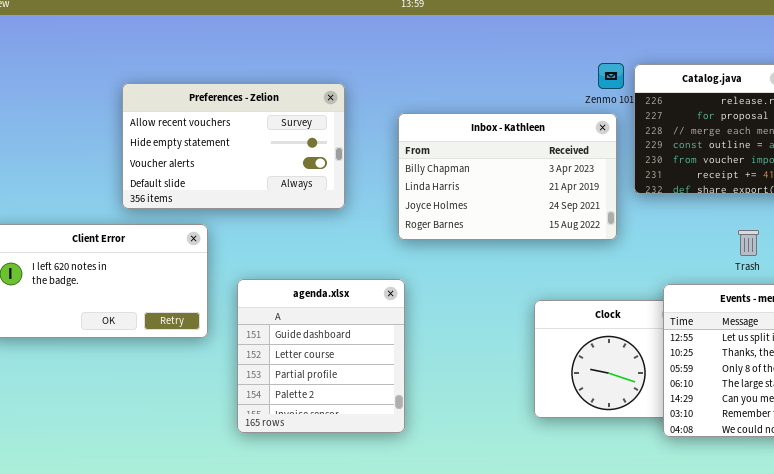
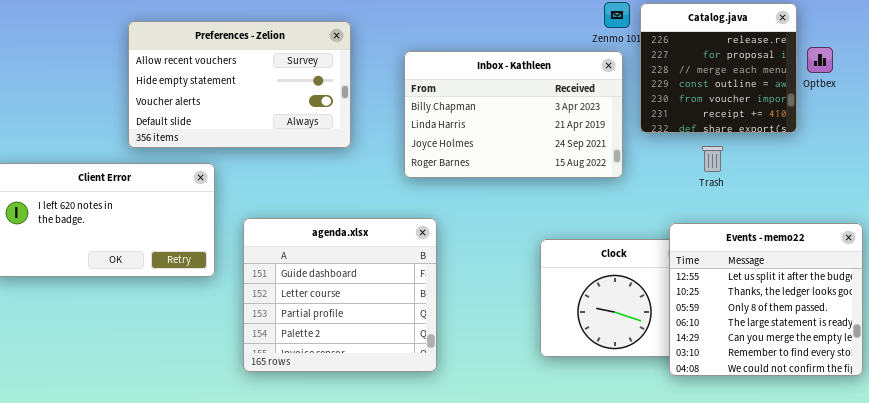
Trash: [738,230,759,256] -> [702,146,723,172], moved
agenda.xlsx: [237,279,405,433] -> [243,218,437,372], resized

